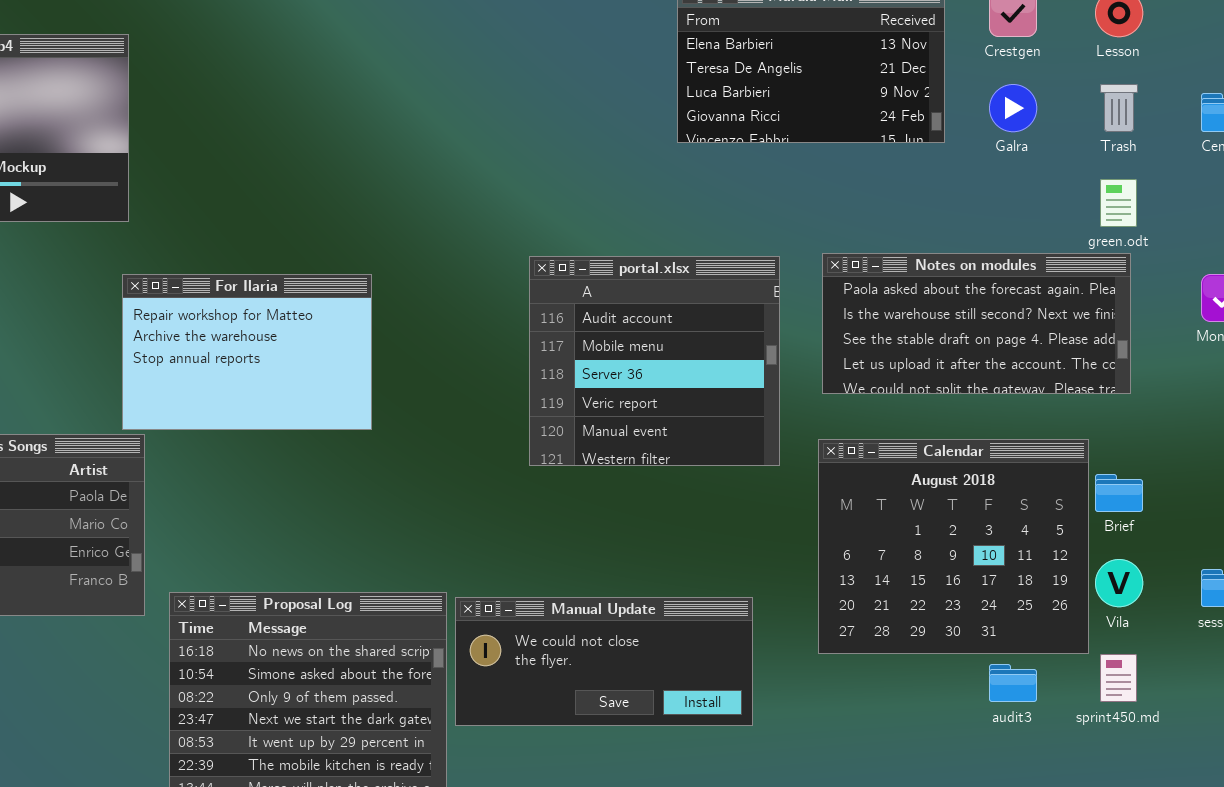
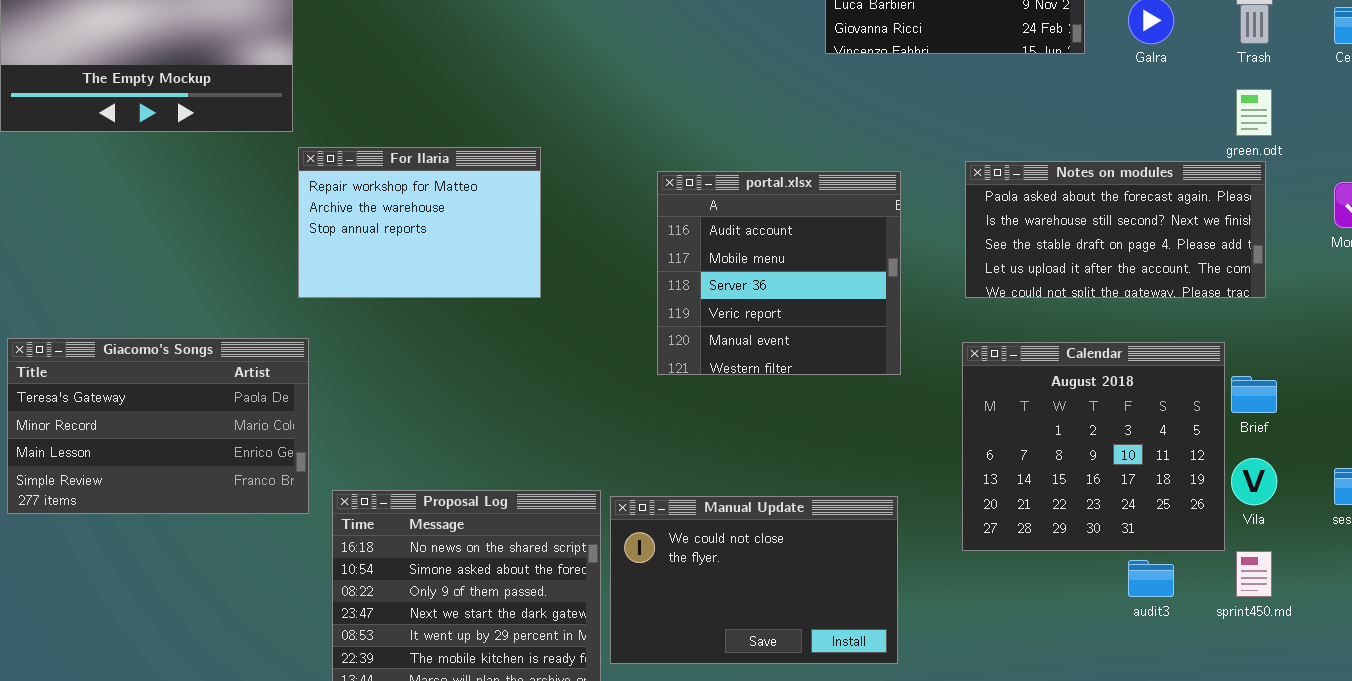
portal.xlsx: [529,256,780,466] -> [657,171,901,375], moved
For Ilaria: [122,274,372,430] -> [298,147,541,298], moved
Manual Update: [455,597,753,726] -> [610,496,898,664], resized

